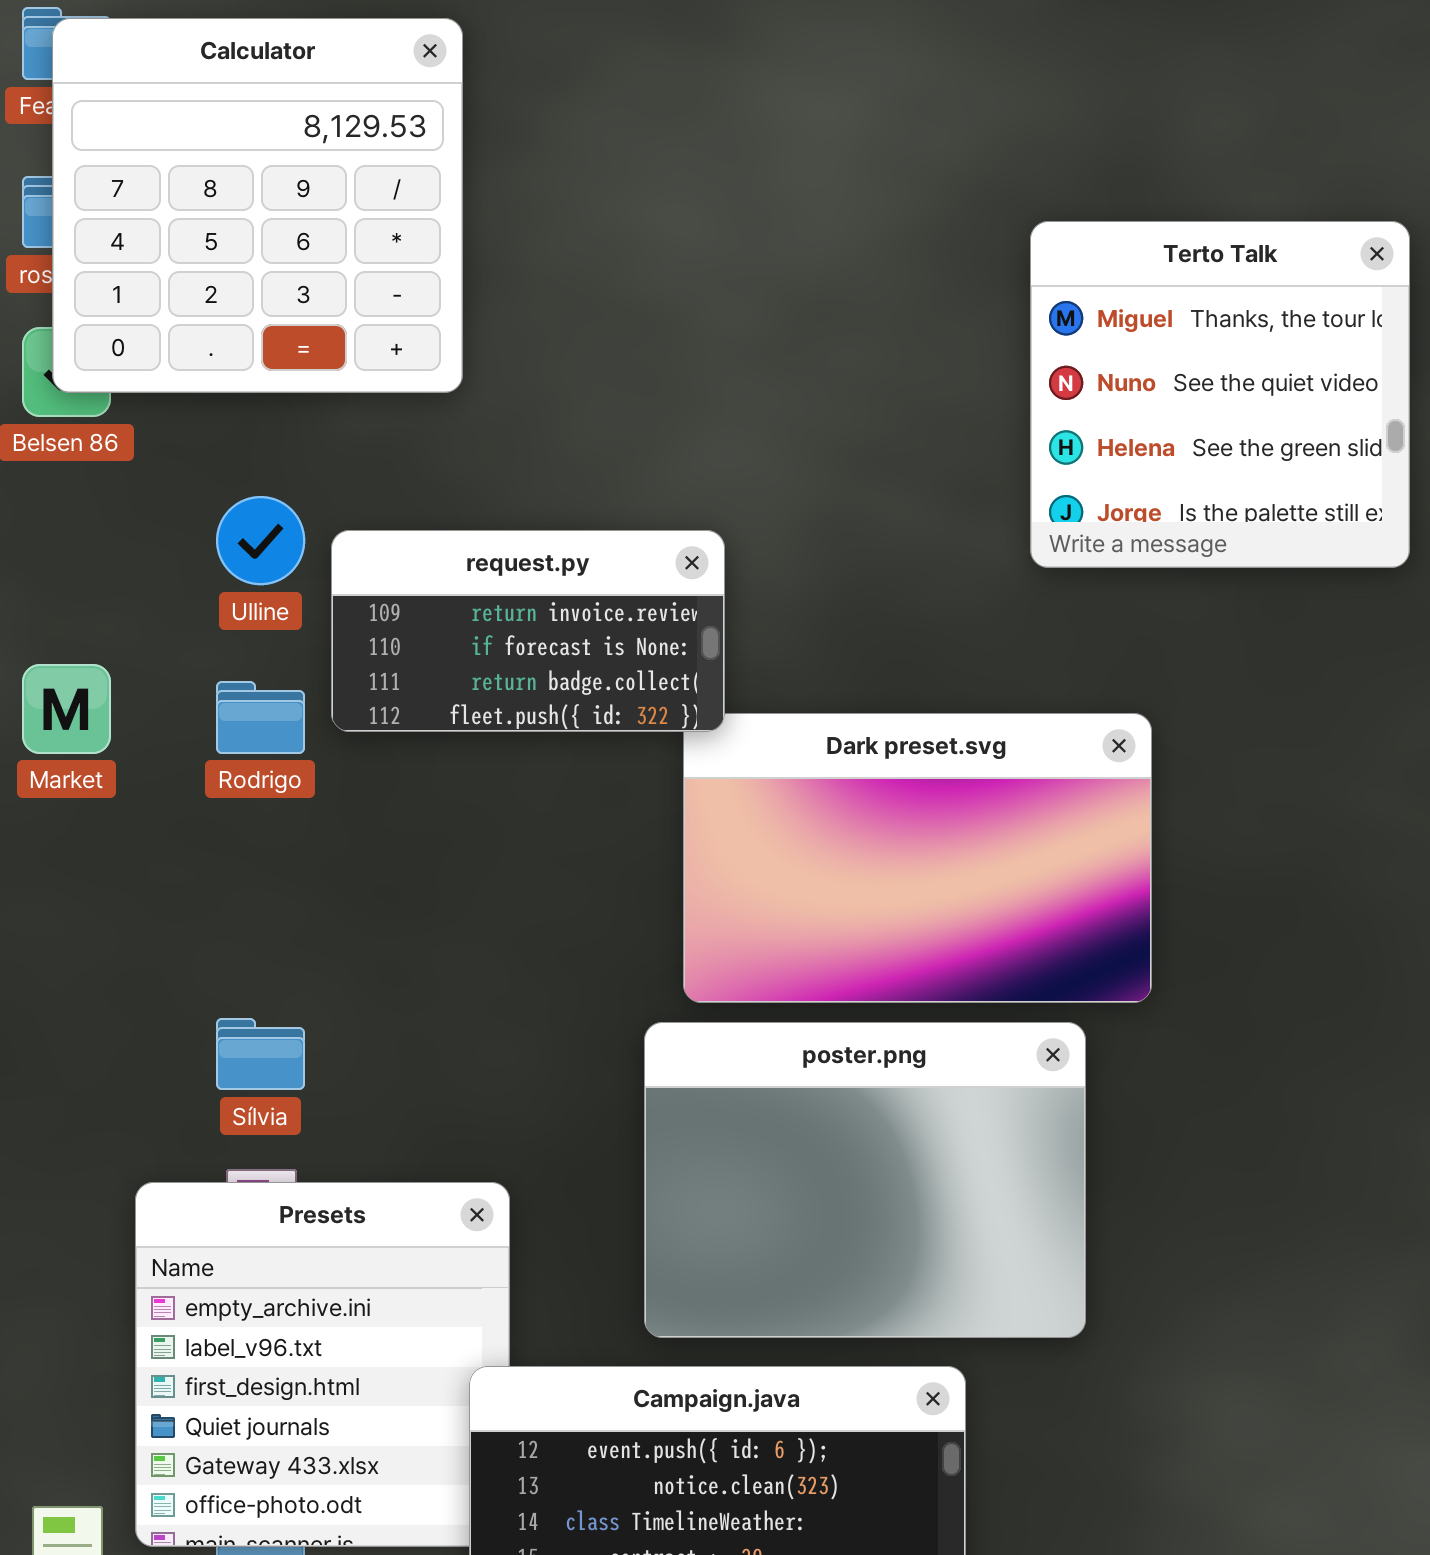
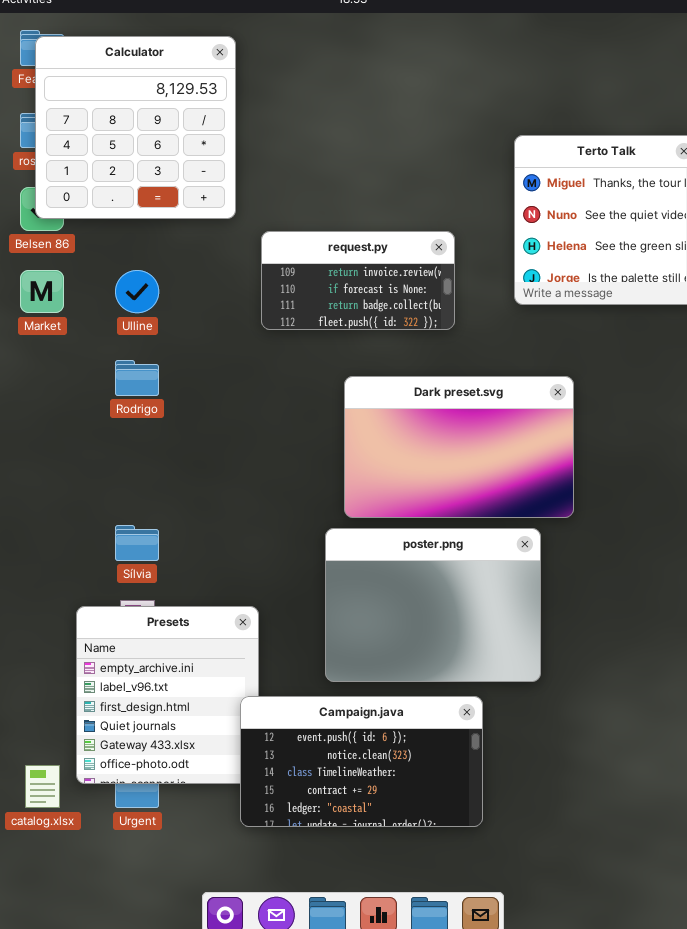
request.py: [331,530,725,732] -> [261,231,455,330], moved
Market: [22,664,111,754] -> [20,270,64,313], moved

